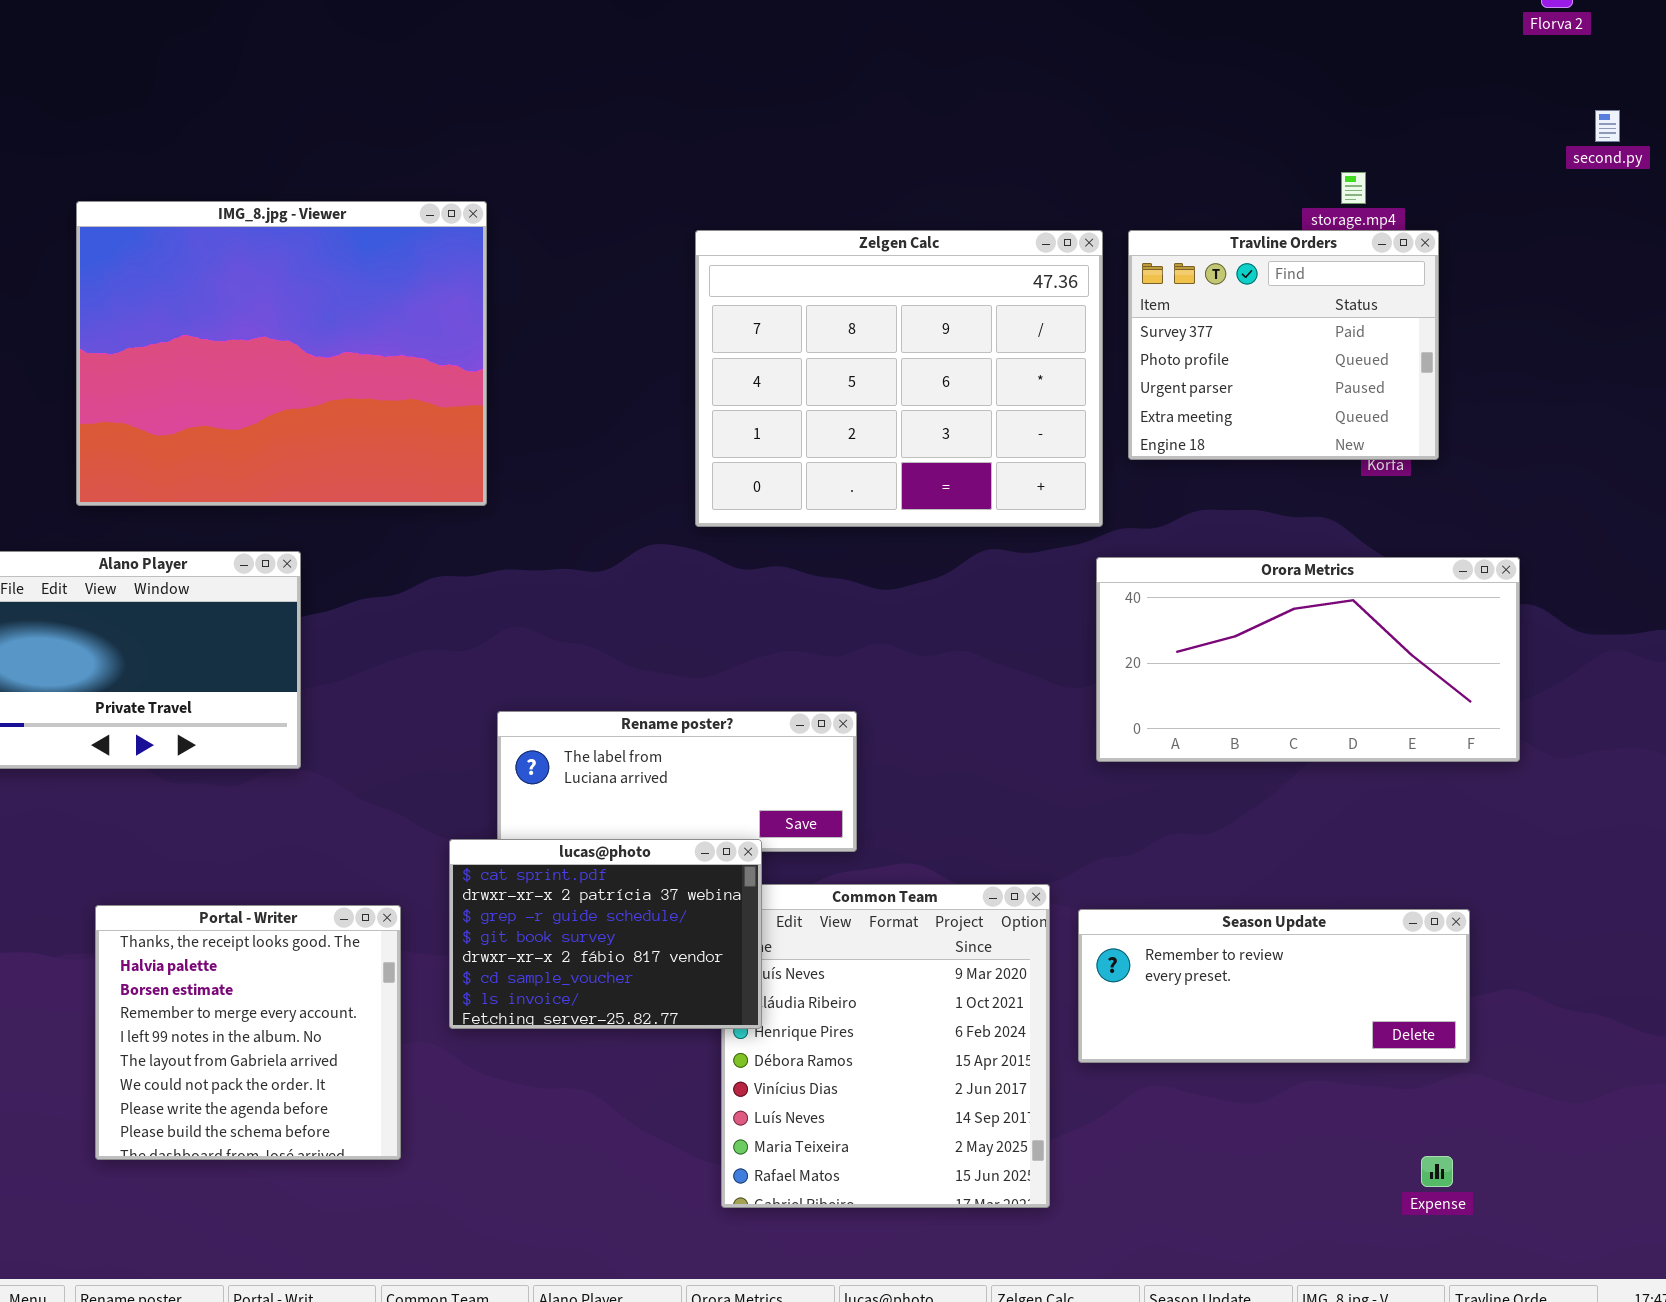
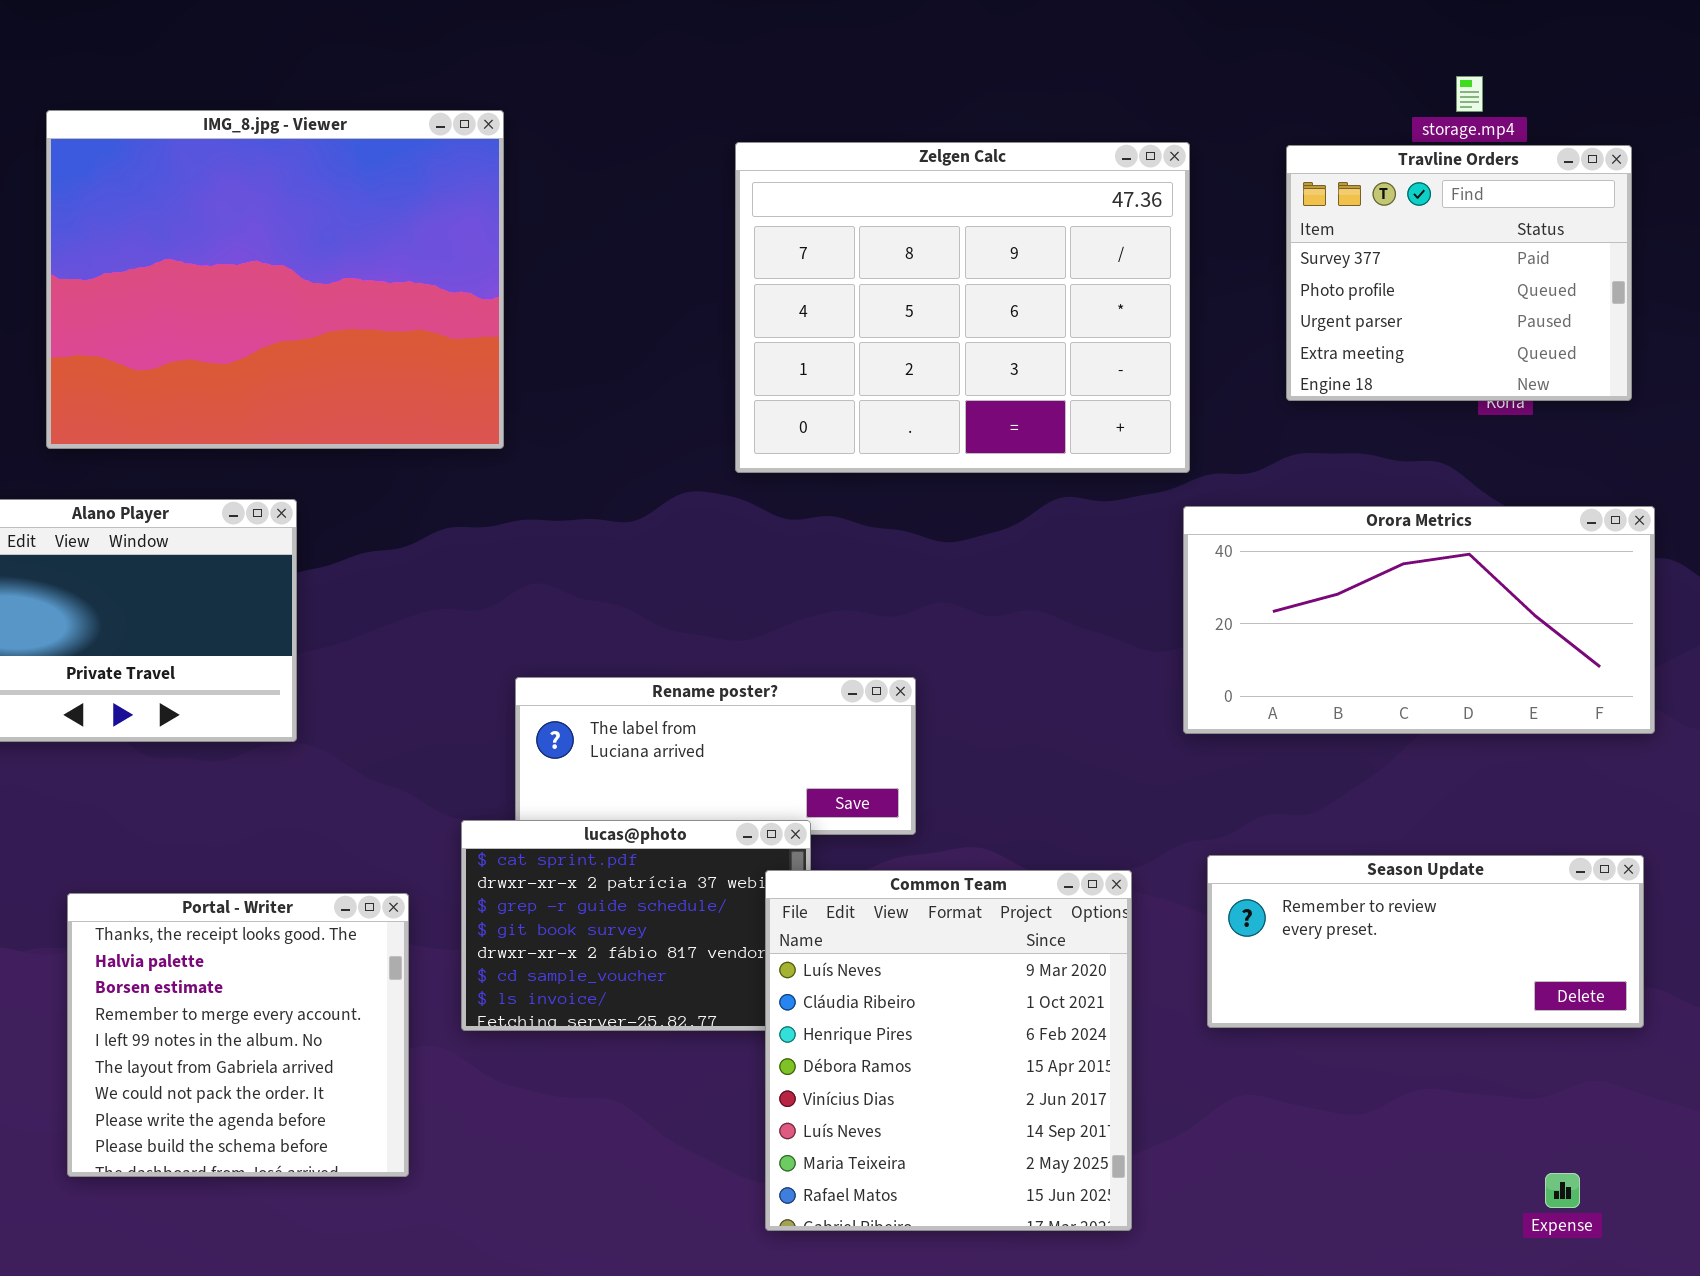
Travline Orders: [1128,230,1439,460] -> [1286,145,1632,401], moved
Common Team: [721,884,1050,1208] -> [765,870,1132,1231], raised
Season Update: [1078,909,1470,1063] -> [1207,855,1644,1028], moved

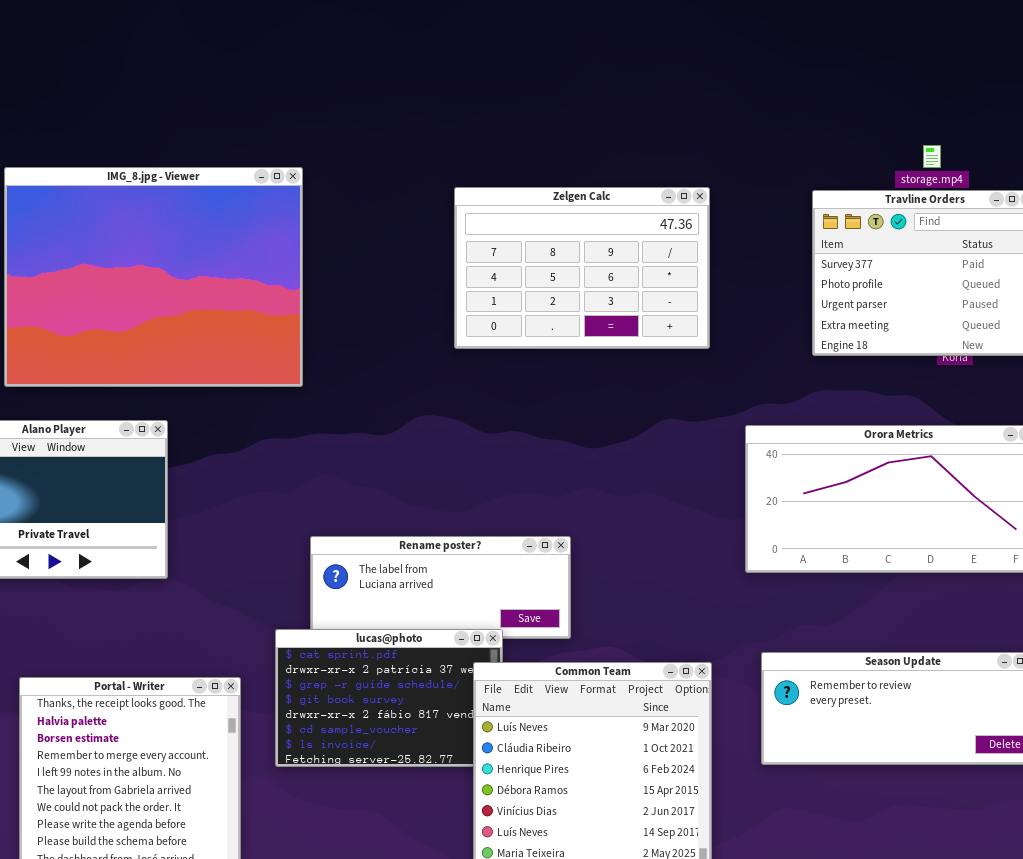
Zelgen Calc: [735,142,1190,473] -> [454,187,710,349], resized

